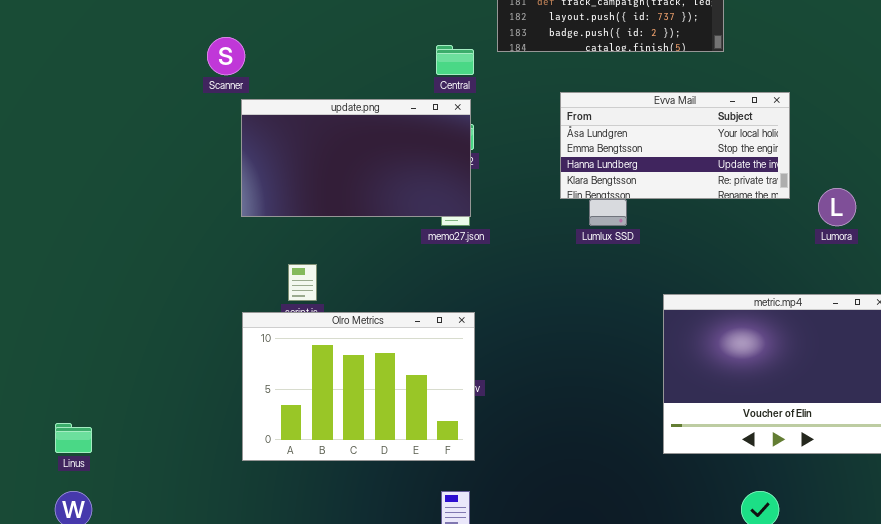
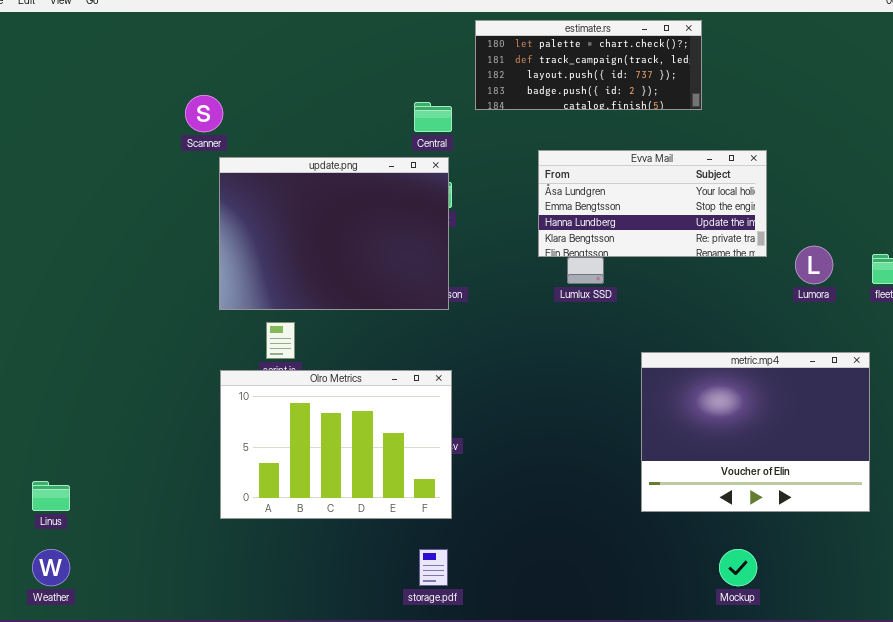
update.png: [241,99,471,217] -> [219,157,449,310], resized

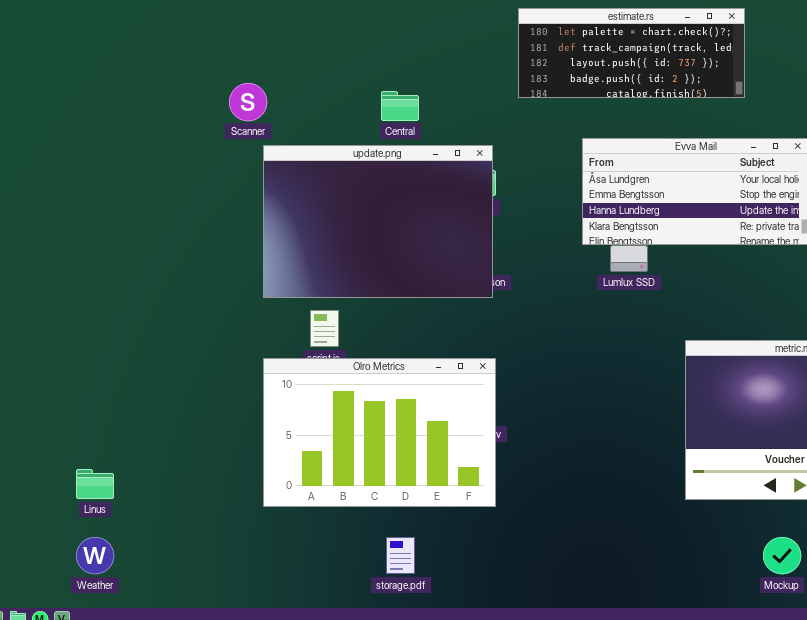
Central: [414,102,452,132] -> [381,91,419,121], moved
storage.pdf: [419,549,448,586] -> [386,537,415,574], moved

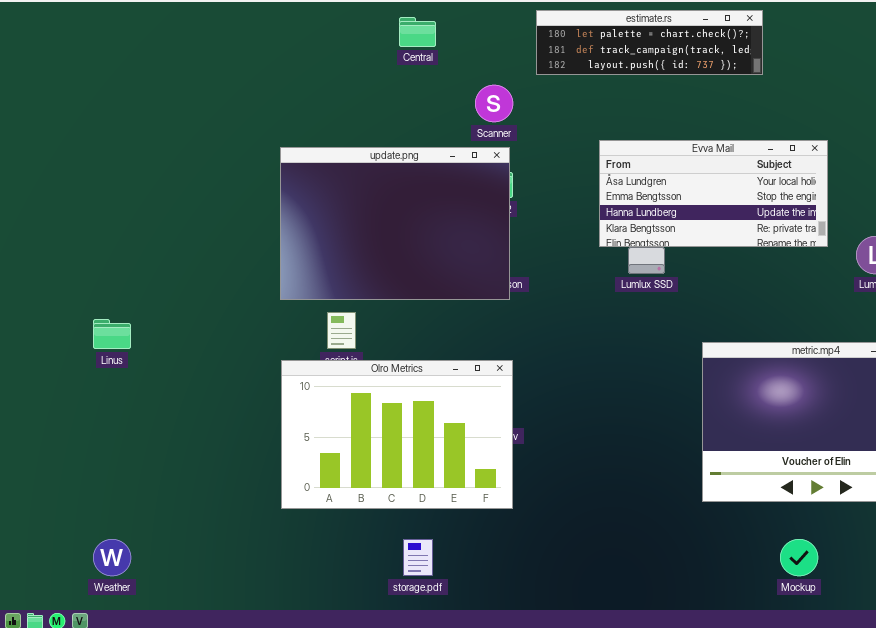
estimate.rs: [518,8,745,98] -> [536,10,763,75], resized
Scanner: [229,83,267,121] -> [475,85,513,122], moved
Central: [381,91,419,121] -> [399,17,436,47], moved
Linus: [76,469,114,499] -> [93,319,131,349], moved

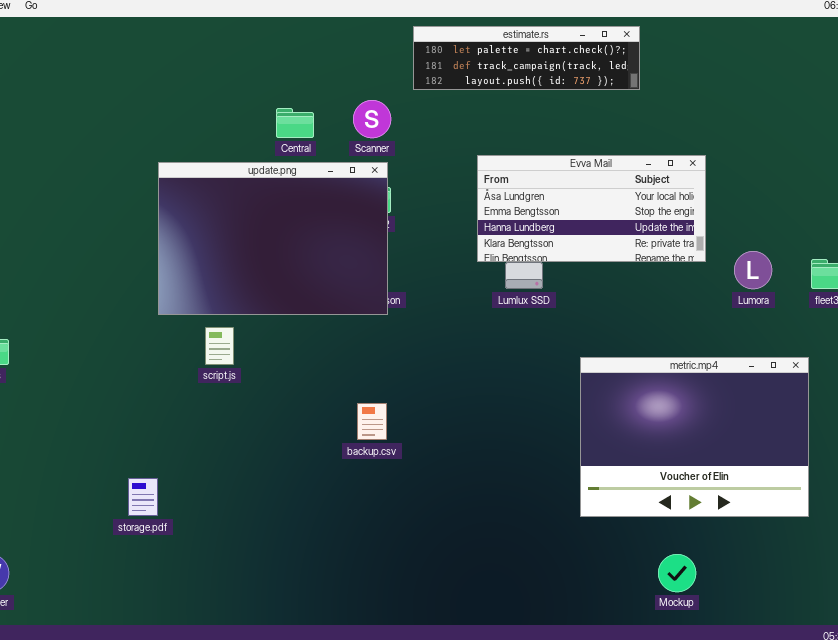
Central: [399,17,436,47] -> [276,108,314,138], moved
Olro Metrics: [281,360,513,509] -> none, closed
storage.pdf: [403,539,433,576] -> [128,478,158,516], moved

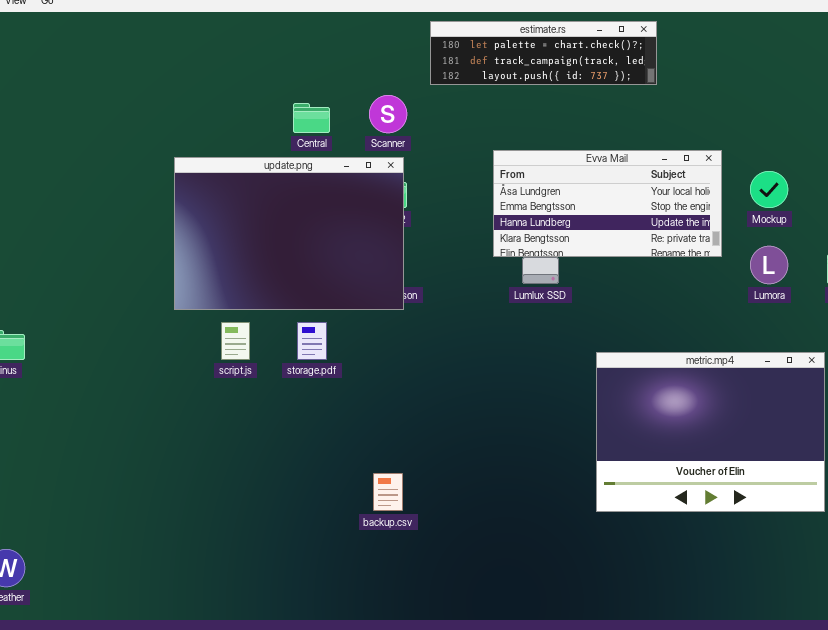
backup.csv: [357,403,387,440] -> [373,473,403,511], moved
storage.pdf: [128,478,158,516] -> [297,322,327,360], moved
Mockup: [658,554,696,592] -> [750,171,788,208], moved

